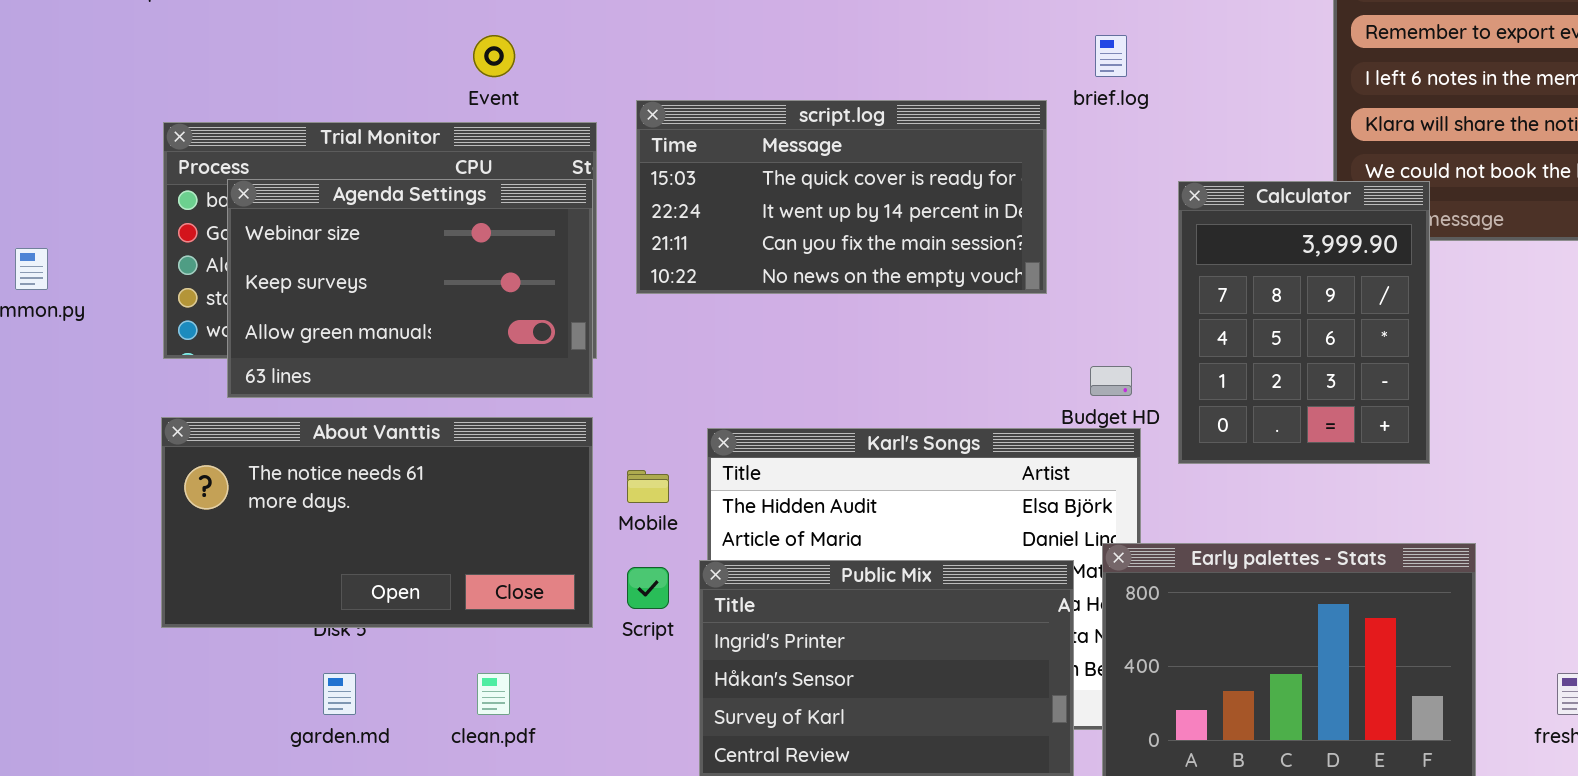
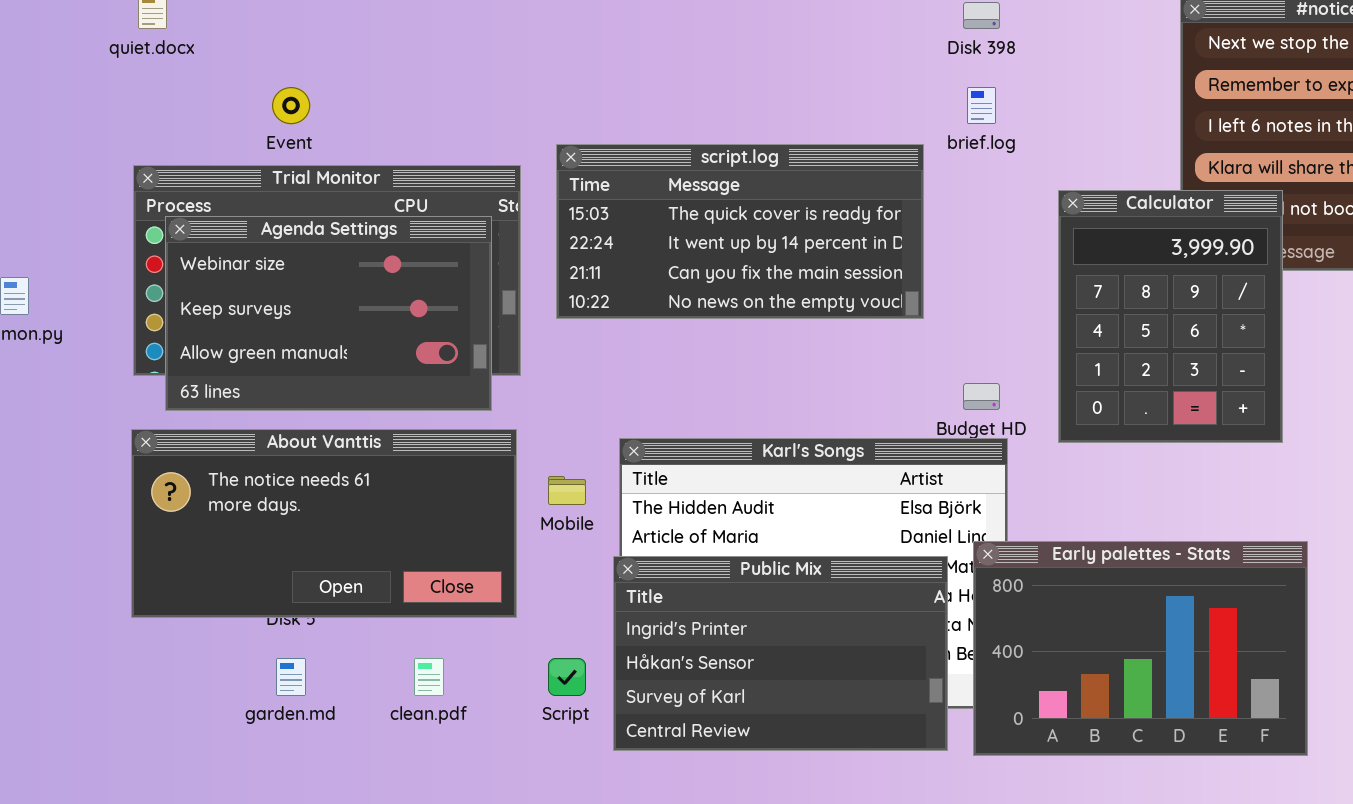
Event: [473,35,515,77] -> [272,87,310,124], moved
Agenda Settings: [227,179,593,398] -> [165,216,492,411], moved
Calculator: [1178,181,1430,464] -> [1058,190,1283,443], moved
Script: [627,567,669,609] -> [548,658,586,696], moved

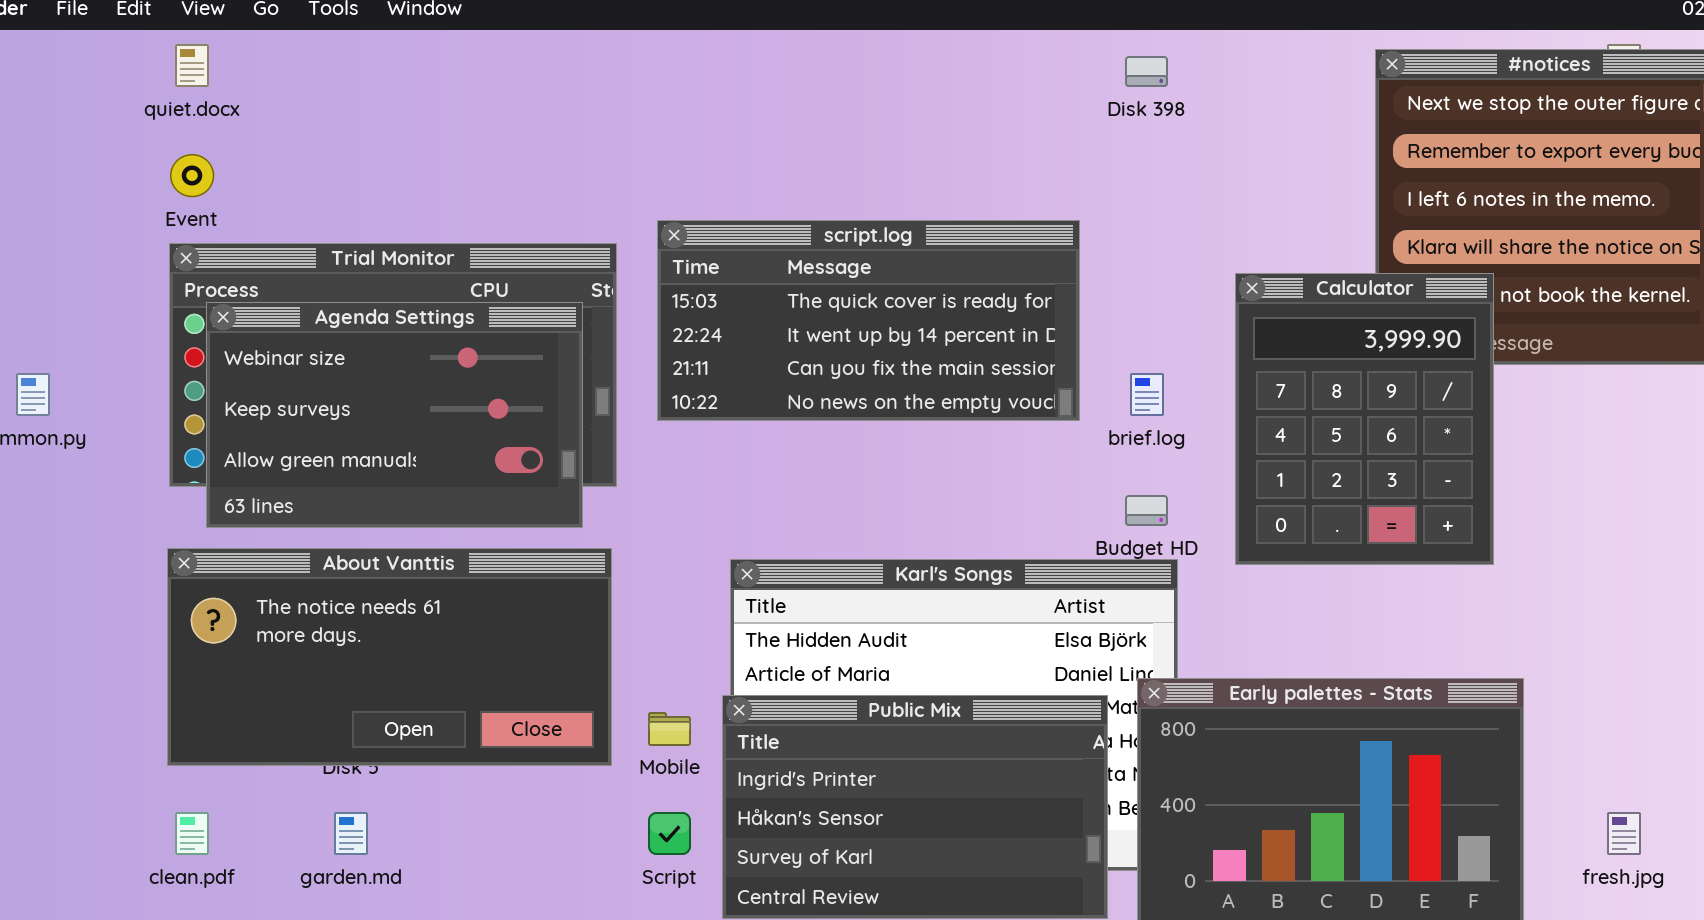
Event: [272,87,310,124] -> [170,154,214,197], moved
brief.log: [967,87,996,124] -> [1130,373,1164,416], moved
Mobile: [548,476,586,505] -> [648,712,691,746], moved
clean.pdf: [414,658,444,696] -> [175,812,209,855], moved

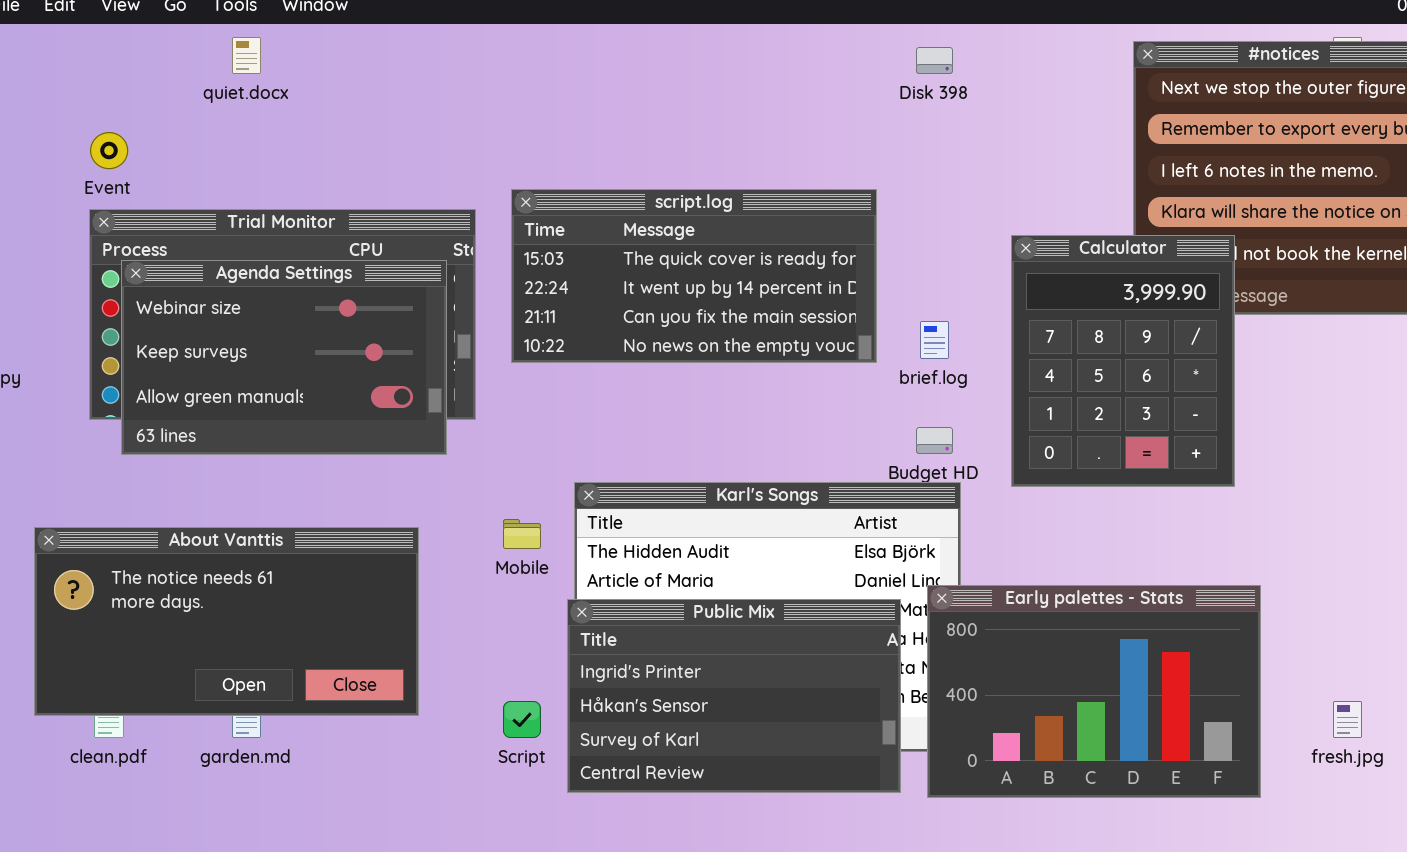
quiet.docx: [175,44,209,87] -> [232,37,261,74], moved
About Vanttis: [167,548,612,766] -> [34,527,419,716], moved
Mobile: [648,712,691,746] -> [503,519,541,549], moved

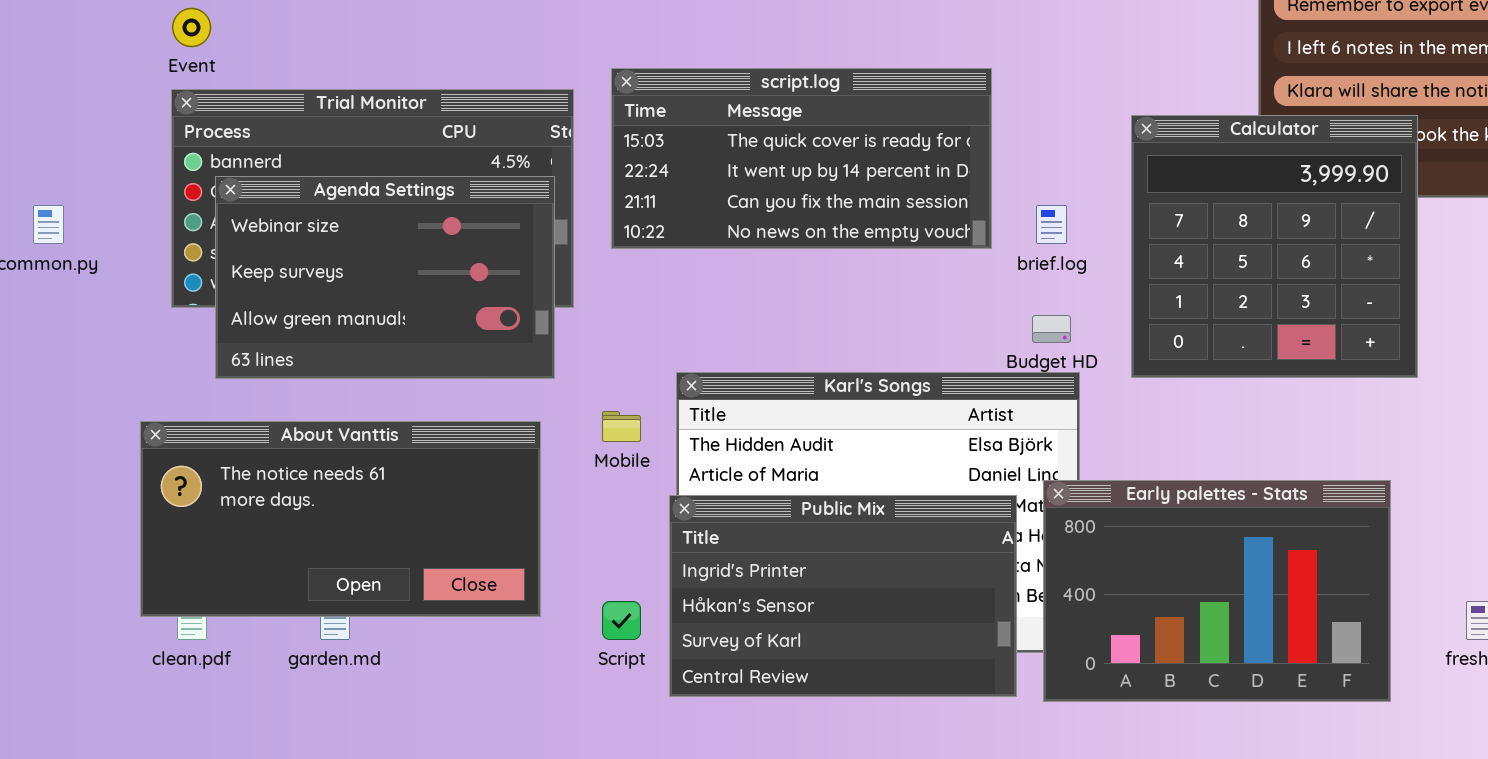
Calculator: [1011,235,1235,487] -> [1131,115,1418,378], resized
Agenda Settings: [121,260,447,455] -> [215,176,555,379], moved
About Vanttis: [34,527,419,716] -> [140,421,541,617], moved

